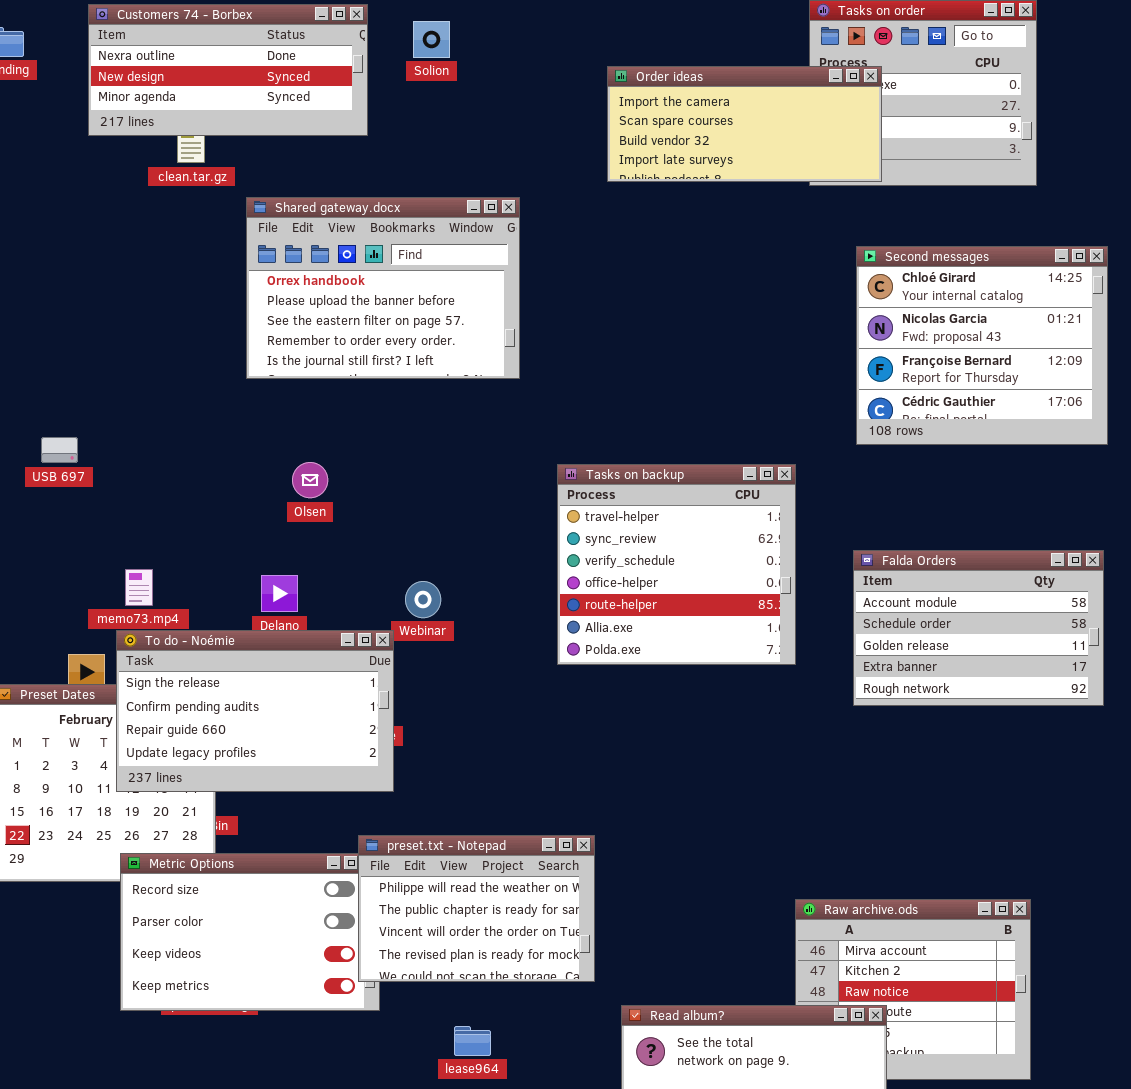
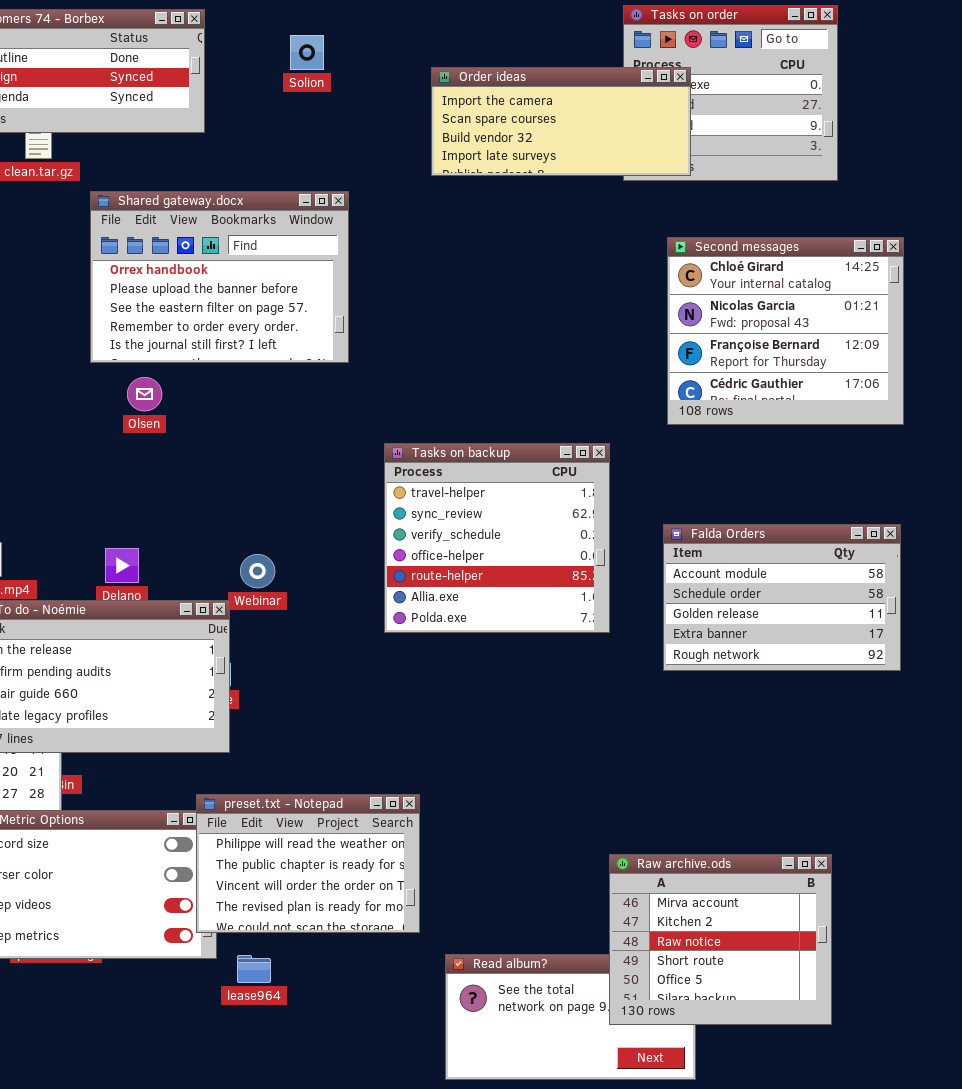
Solion: [413,21,450,58] -> [290,35,324,70], moved
Olsen: [292,462,328,498] -> [127,377,162,411], moved
Raw archive.ods: [795,899,1031,1080] -> [609,854,832,1025], raised
lease964: [454,1026,491,1056] -> [237,955,271,983], moved

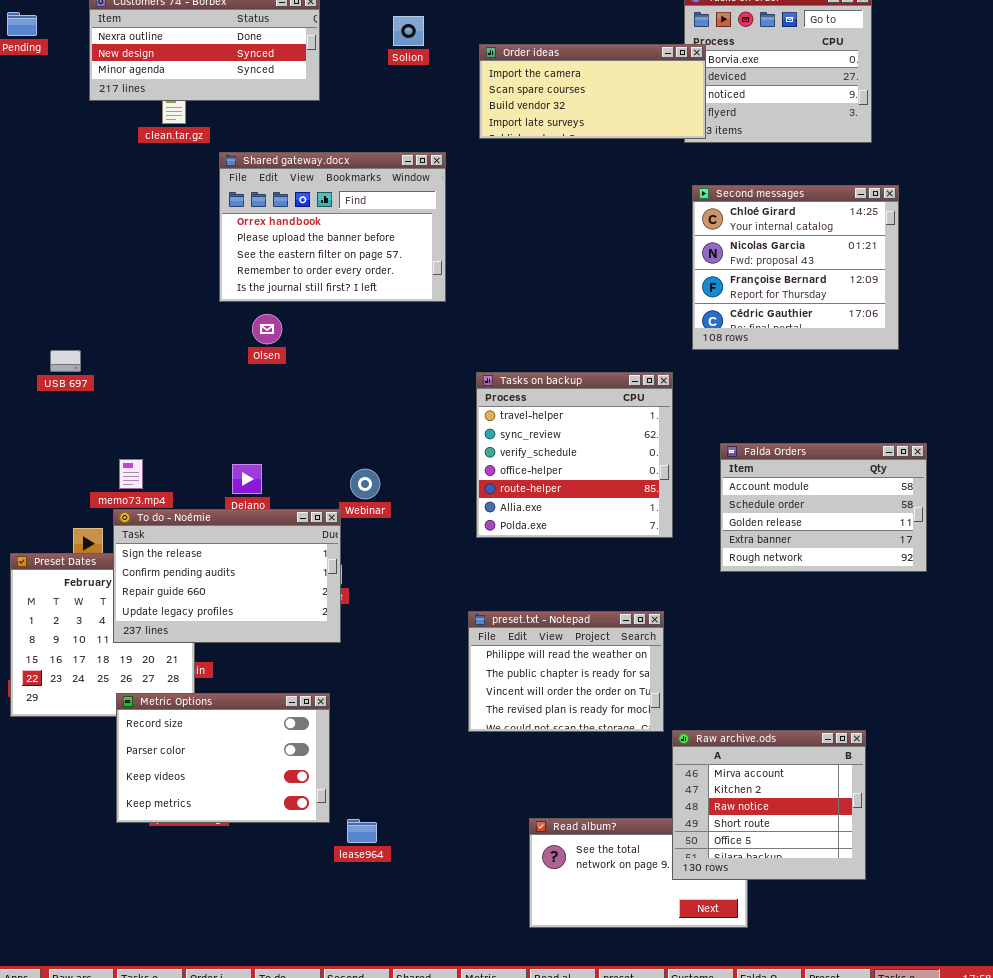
Order ideas: [431,67,691,176] -> [479,44,706,139], moved
Second messages: [667,237,904,425] -> [692,185,899,350], moved
preset.txt - Notepad: [196,794,420,933] -> [468,611,664,732], moved

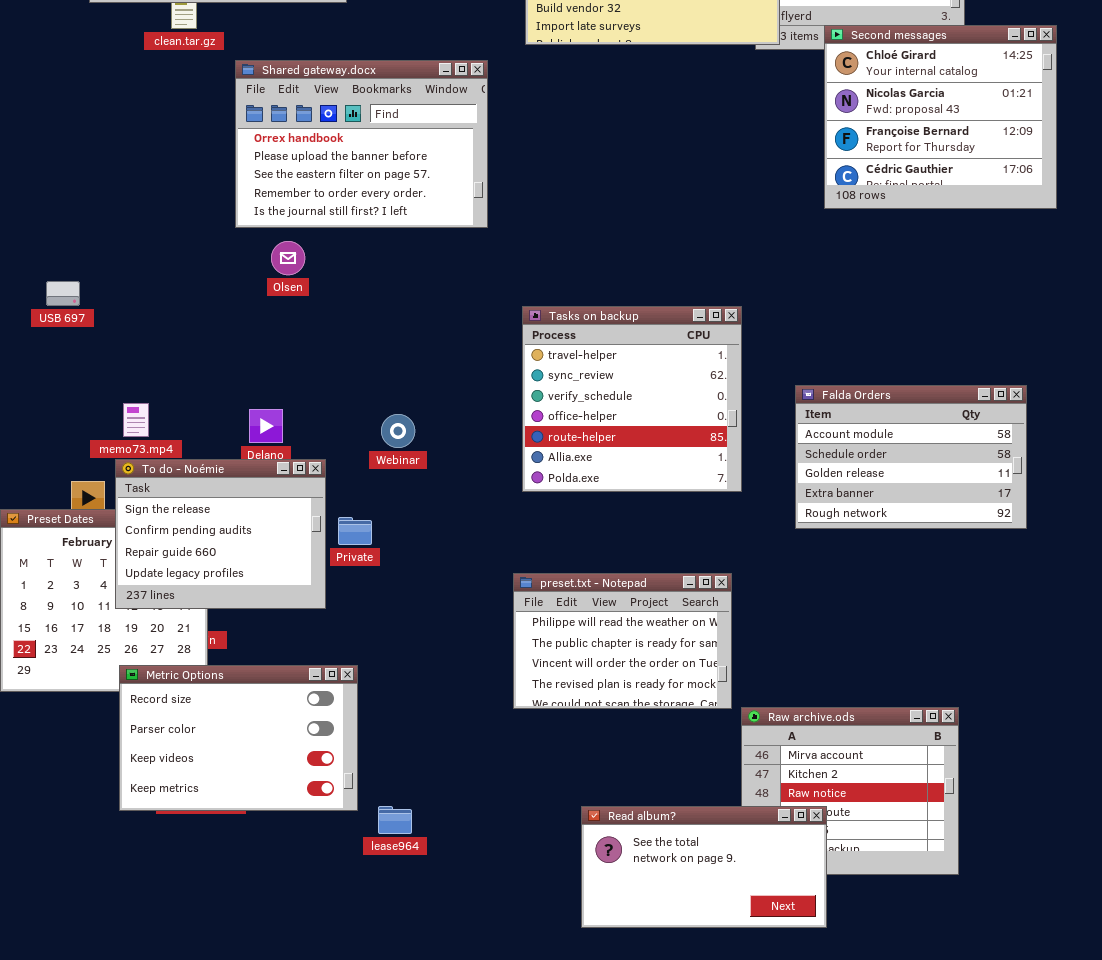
Second messages: [692,185,899,350] -> [824,25,1057,209], moved
To do - Noémie: [113,509,341,643] -> [115,459,326,609], resized
Read album?: [529,818,748,928] -> [581,806,827,928], raised

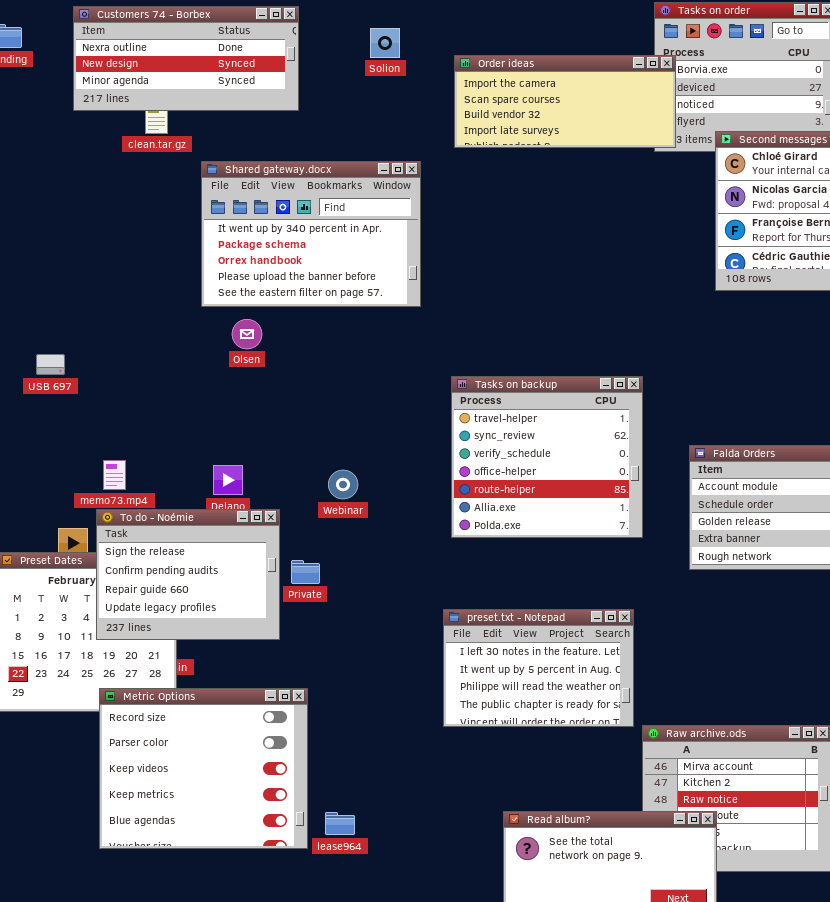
Shared gateway.docx: [235,60,488,228] -> [201,161,421,307], scrolled up 2 rows
preset.txt - Notepad: [513,573,732,709] -> [443,609,634,727], scrolled up 2 rows
Metric Options: [119,665,358,811] -> [99,688,308,849], resized

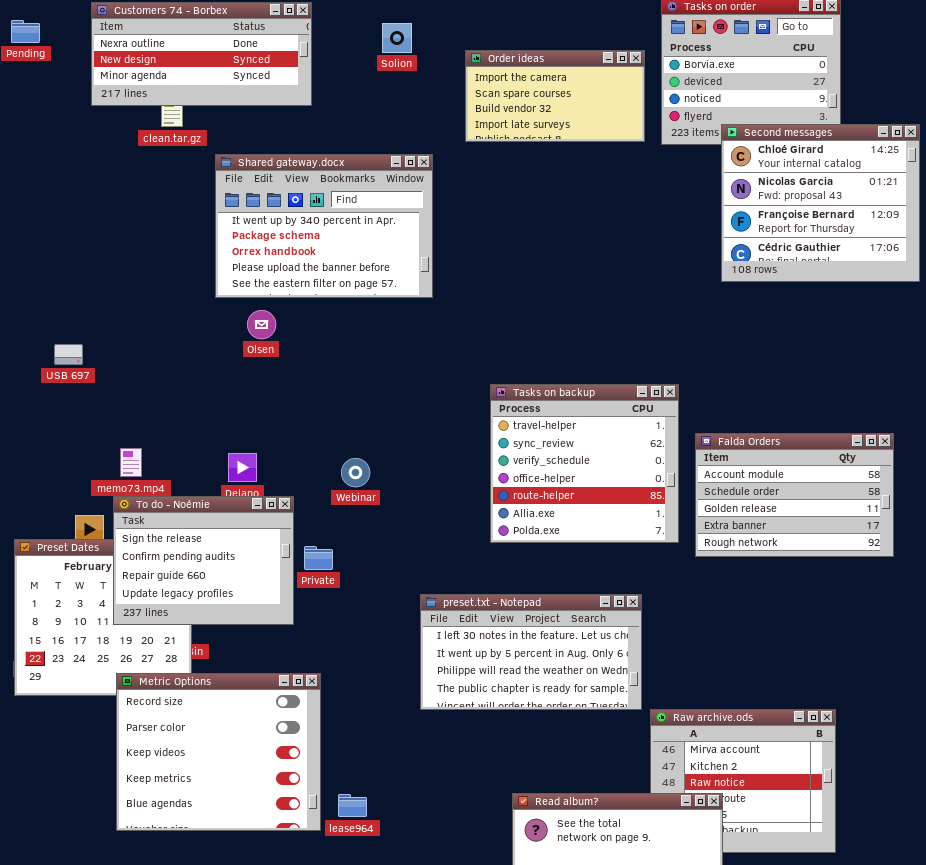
Order ideas: [454,55,676,148] -> [465,50,645,142], resized
Tasks on backup: [451,376,643,538] -> [490,384,679,543], moved
preset.txt - Notepad: [443,609,634,727] -> [420,594,642,710], resized

